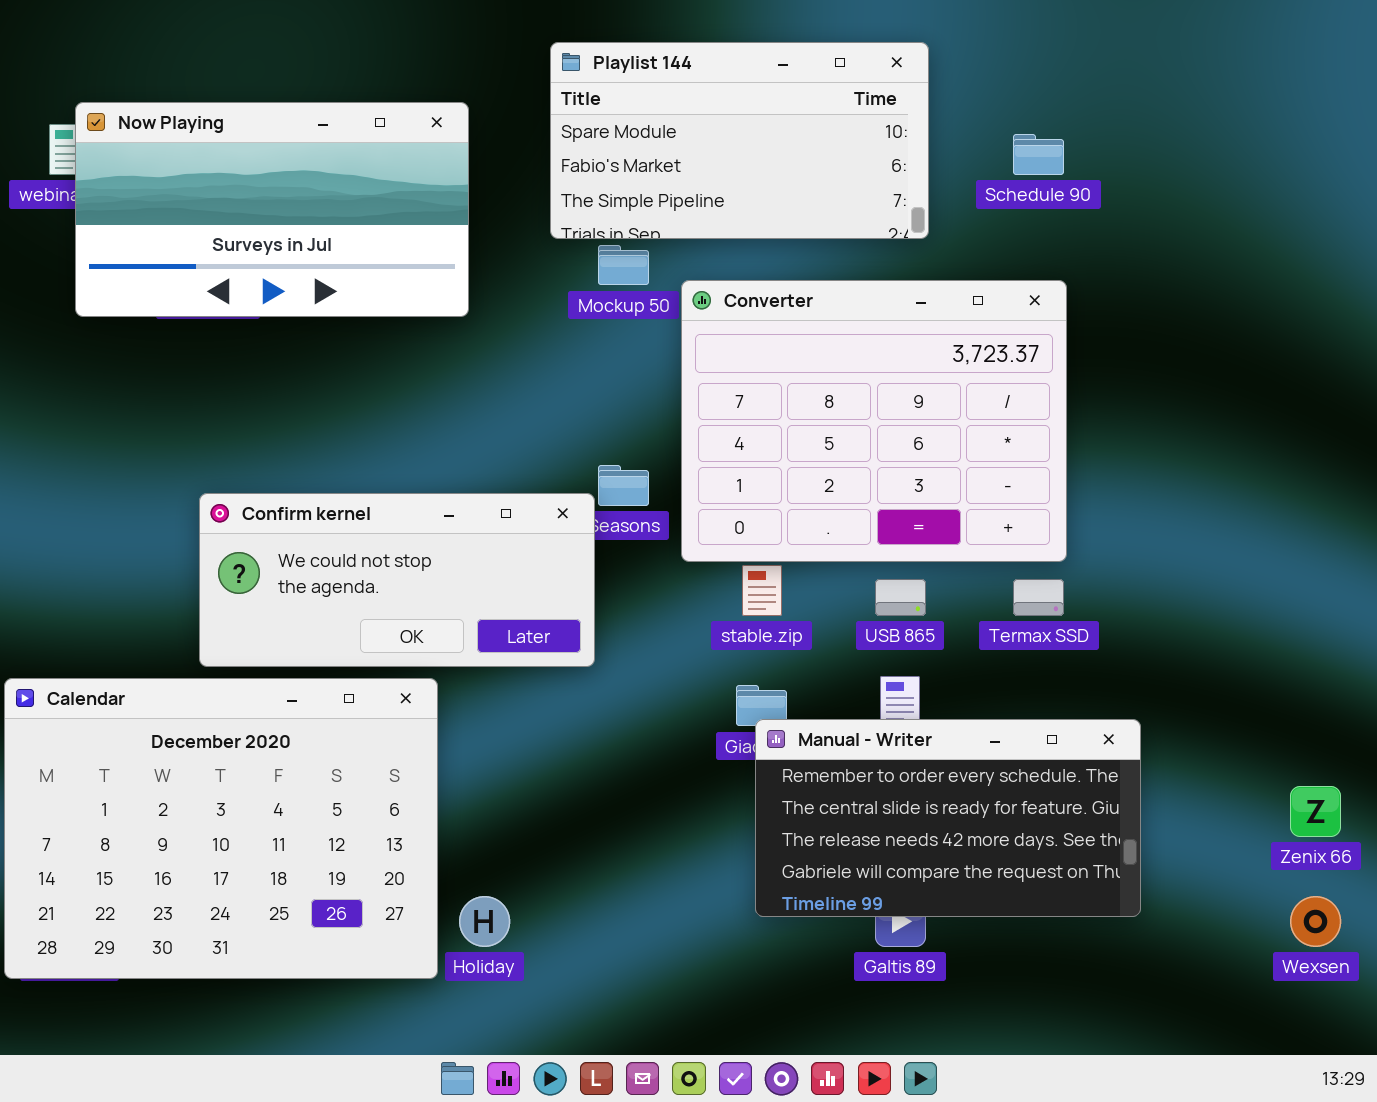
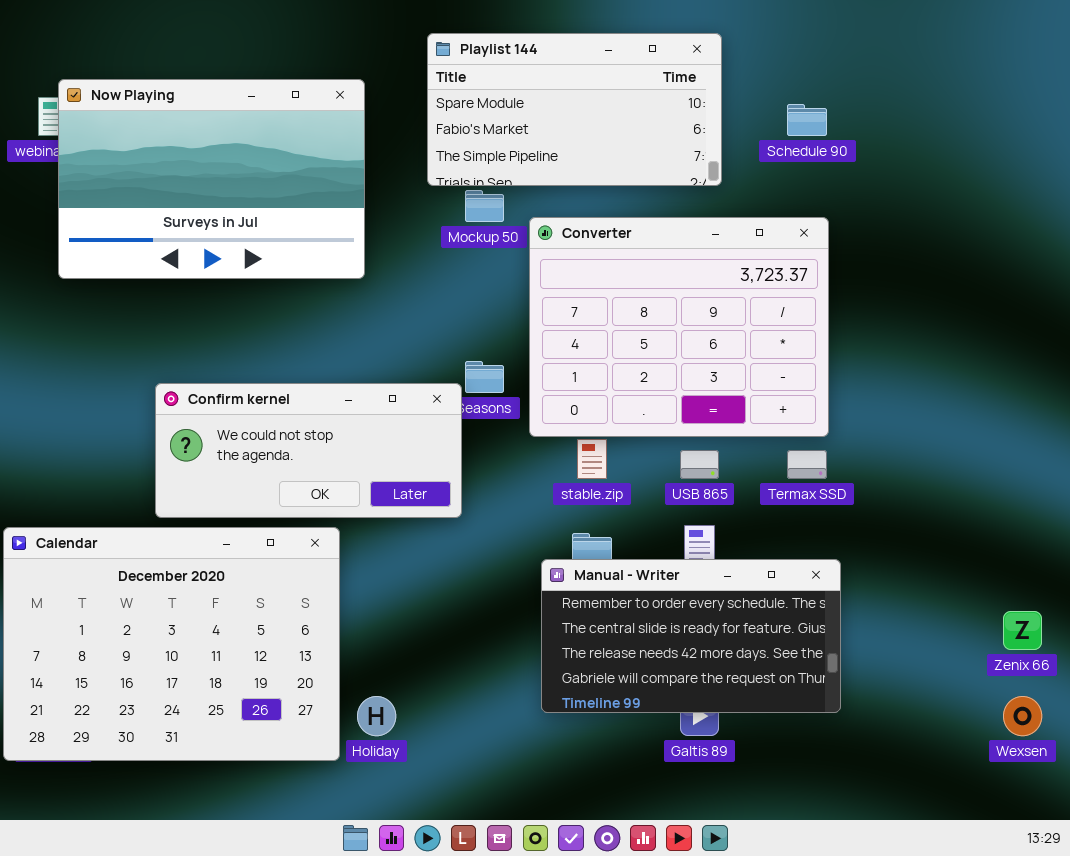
Now Playing: [75,102,469,317] -> [58,79,365,279], resized
Manual - Writer: [755,719,1141,917] -> [541,559,841,713], moved

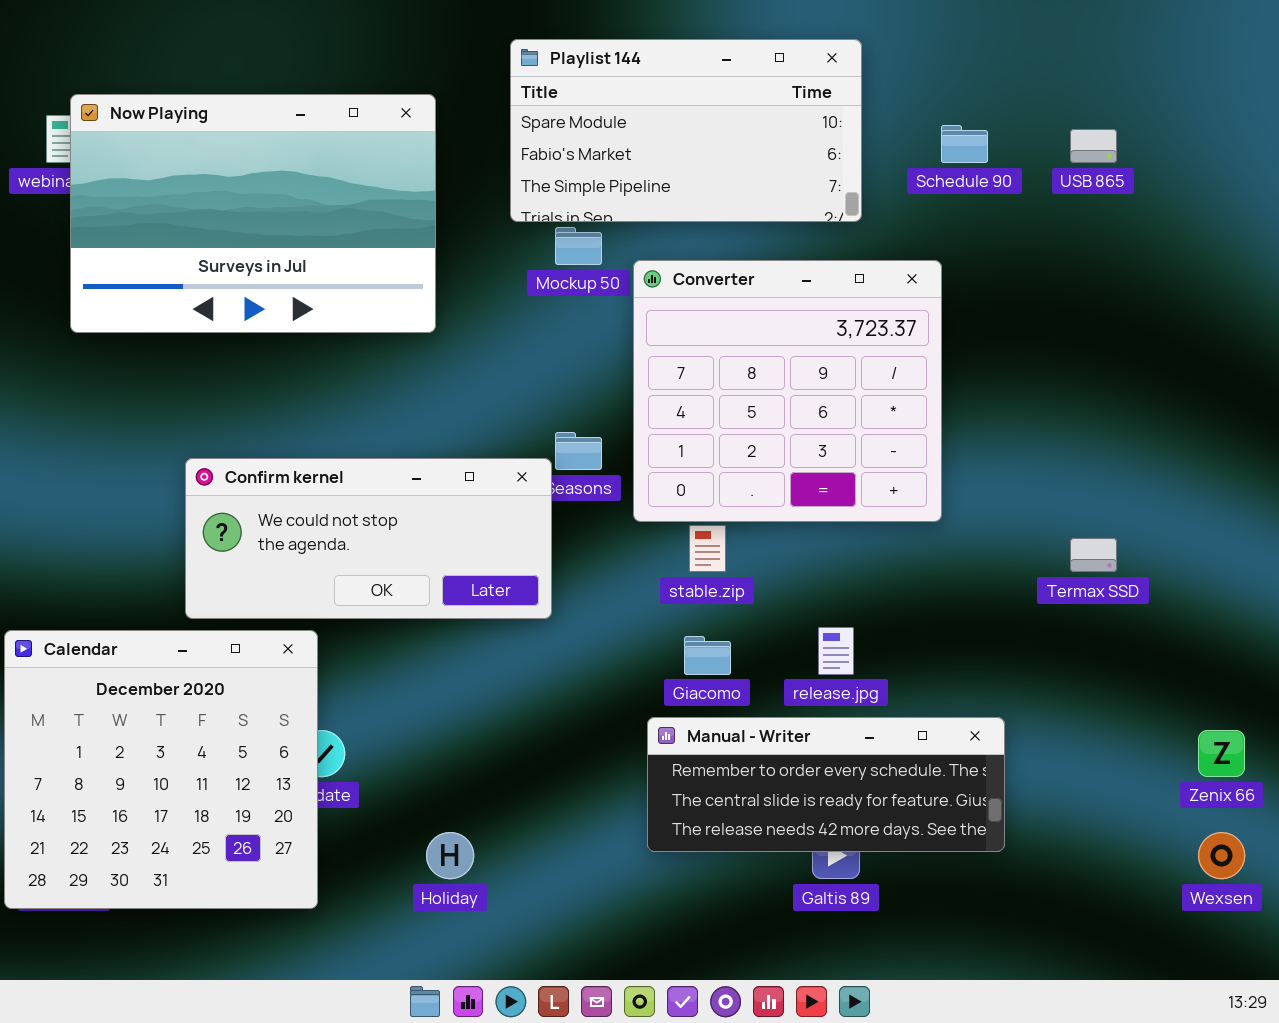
Converter: [529,217,829,437] -> [633,260,942,522], resized
USB 865: [680,450,719,479] -> [1070,129,1117,163], moved
Termax SSD: [787,450,827,479] -> [1070,538,1117,572], moved
Calendar: [3,527,340,761] -> [4,630,318,909], resized
Manual - Writer: [541,559,841,713] -> [647,717,1005,852], resized

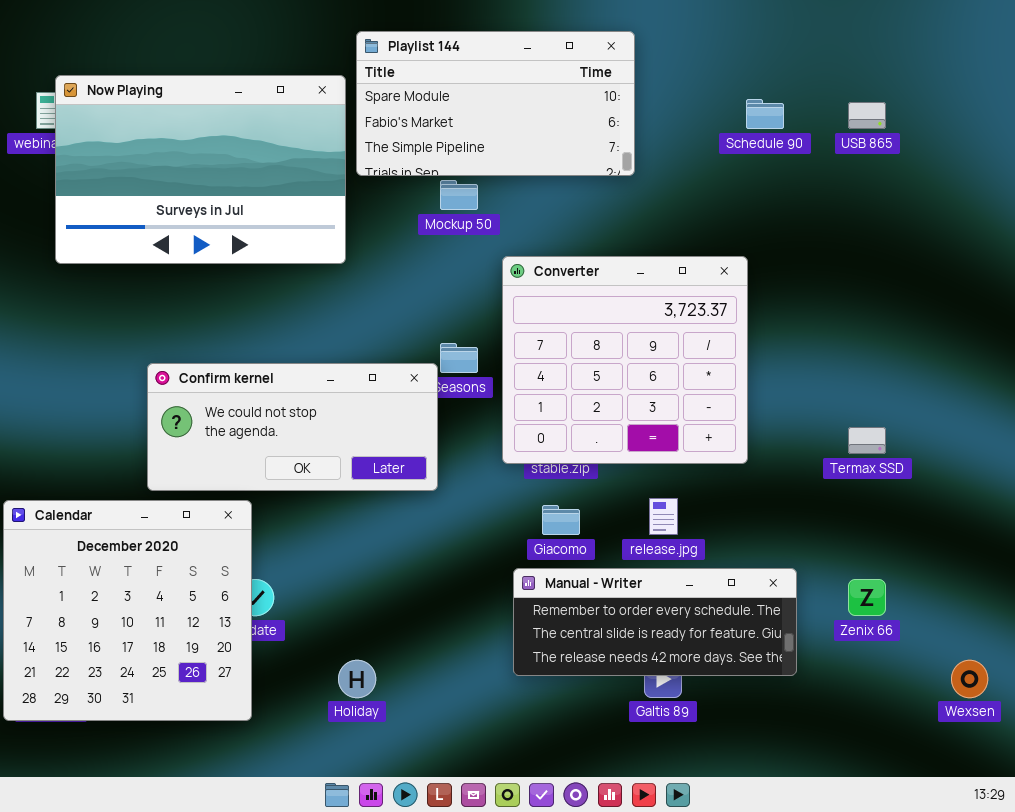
Playlist 144: [510,39,862,222] -> [356,31,635,176], moved
Converter: [633,260,942,522] -> [502,256,748,464], moved
Zenix 66: [1198,730,1245,777] -> [848,579,886,616], moved

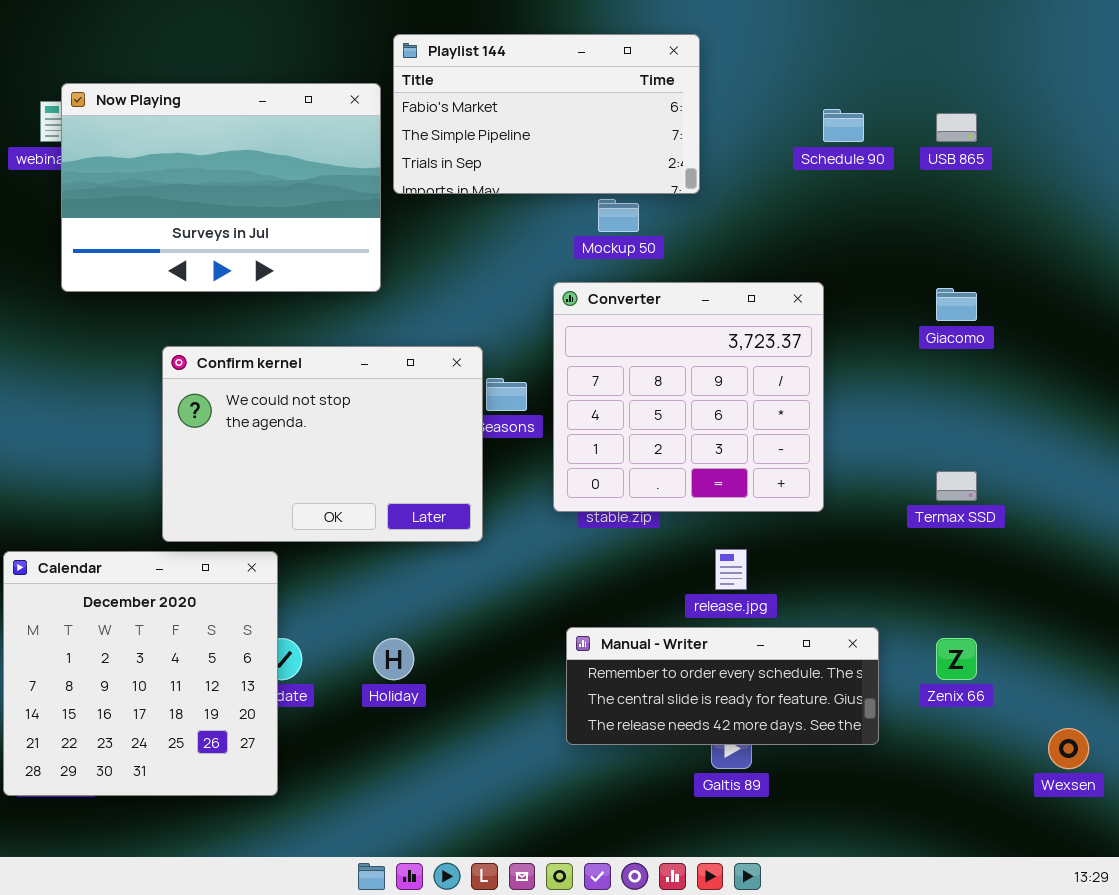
Playlist 144: [356,31,635,176] -> [393,34,700,194], scrolled down 1 row
Mockup 50: [440,180,478,210] -> [598,199,639,232], moved
Confirm kernel: [147,363,438,491] -> [162,346,483,542], resized
Giacomo: [542,505,580,535] -> [936,288,977,321], moved
Holiday: [338,660,376,698] -> [373,638,414,680], moved

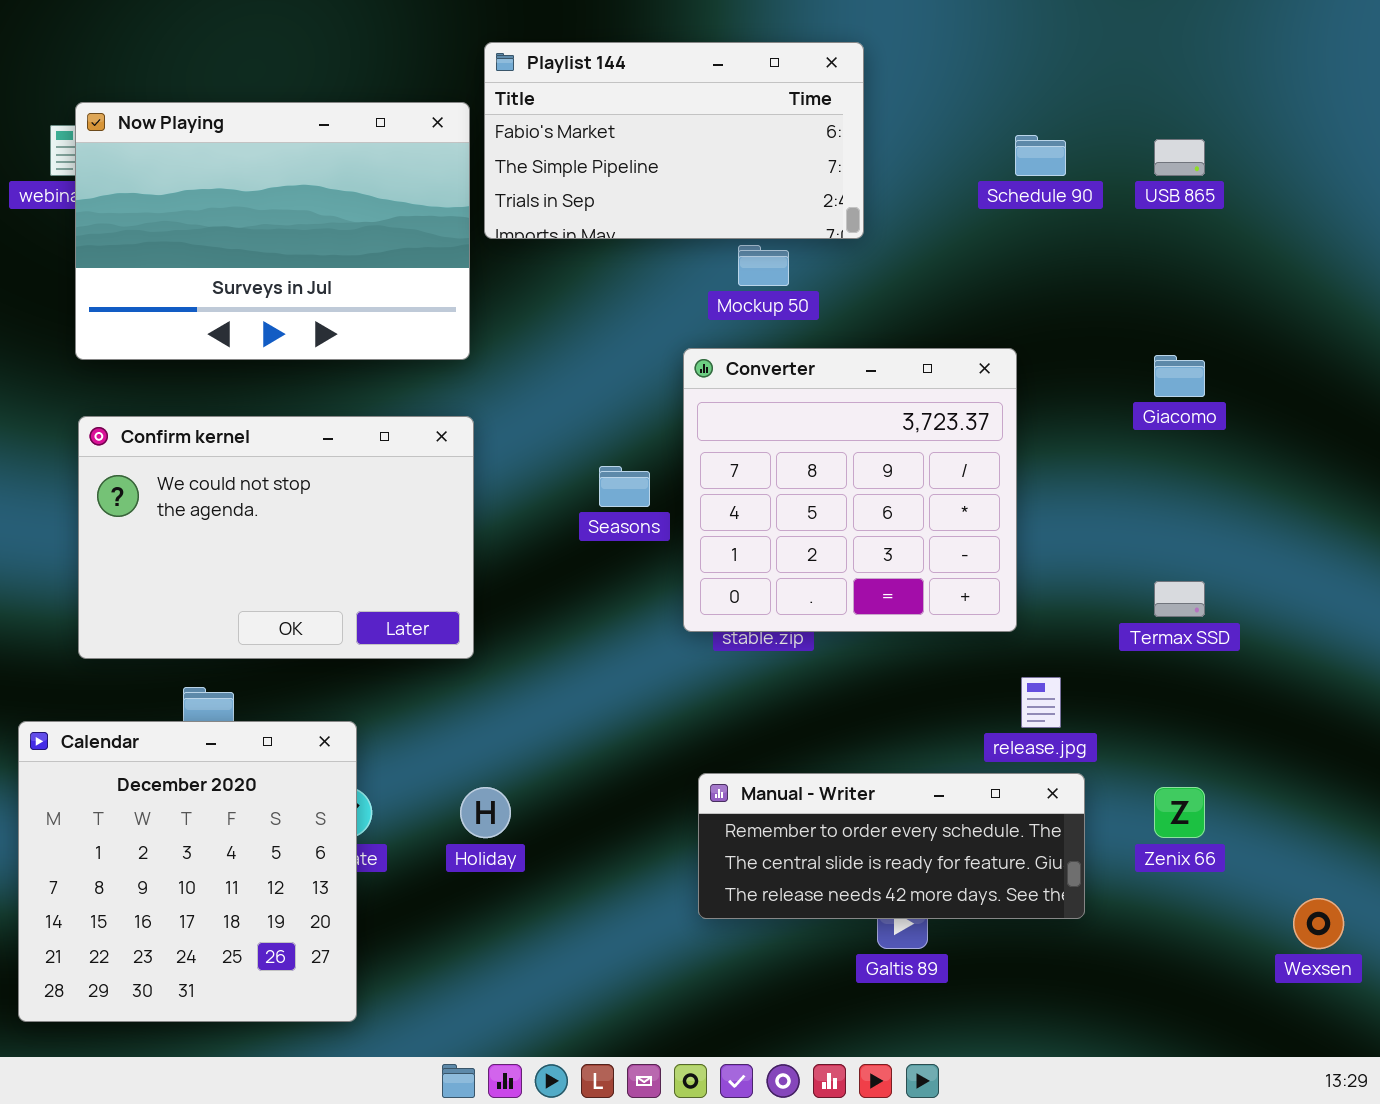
Confirm kernel: [162,346,483,542] -> [78,416,474,659], moved
release.jpg: [715,549,747,590] -> [1021,677,1061,728], moved
Calendar: [3,551,278,796] -> [18,721,357,1022], moved

